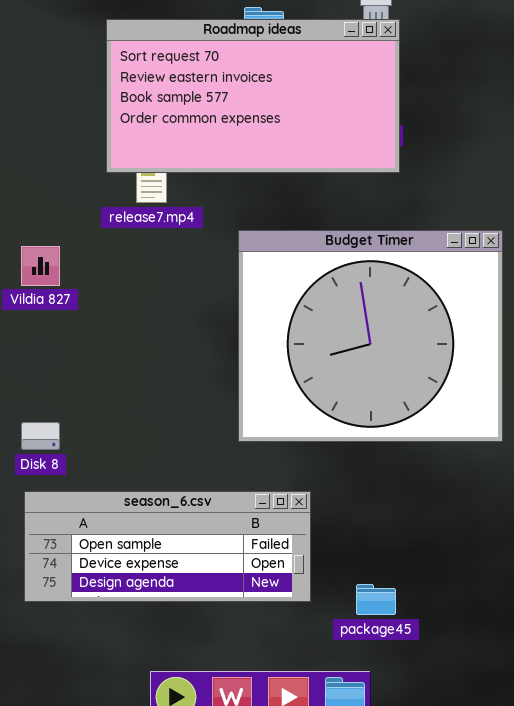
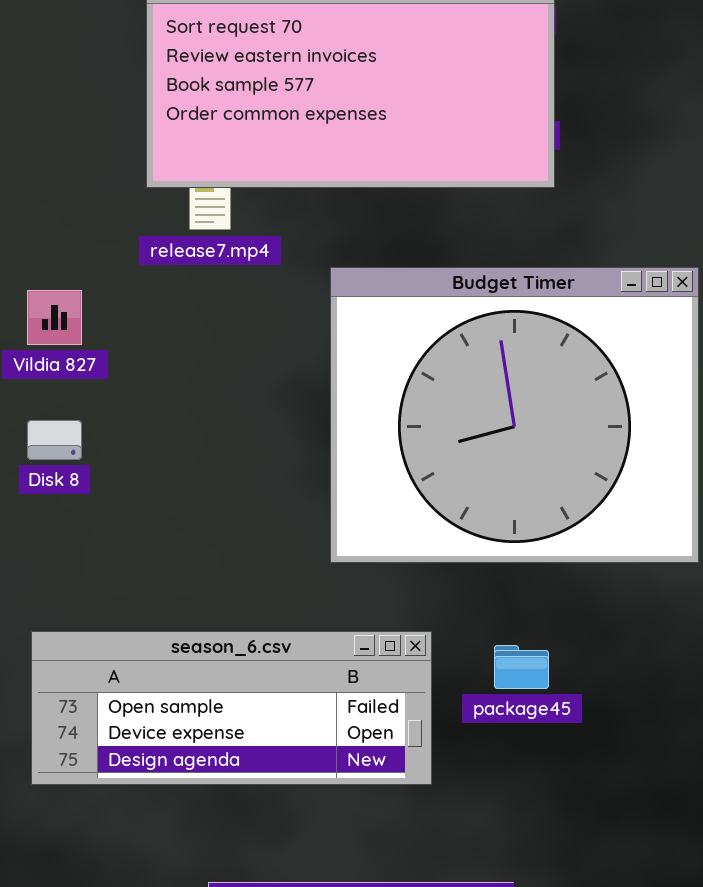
Disk 8: [21,422,60,450] -> [27,420,82,460], moved
package45: [356,584,396,615] -> [494,645,549,689], moved

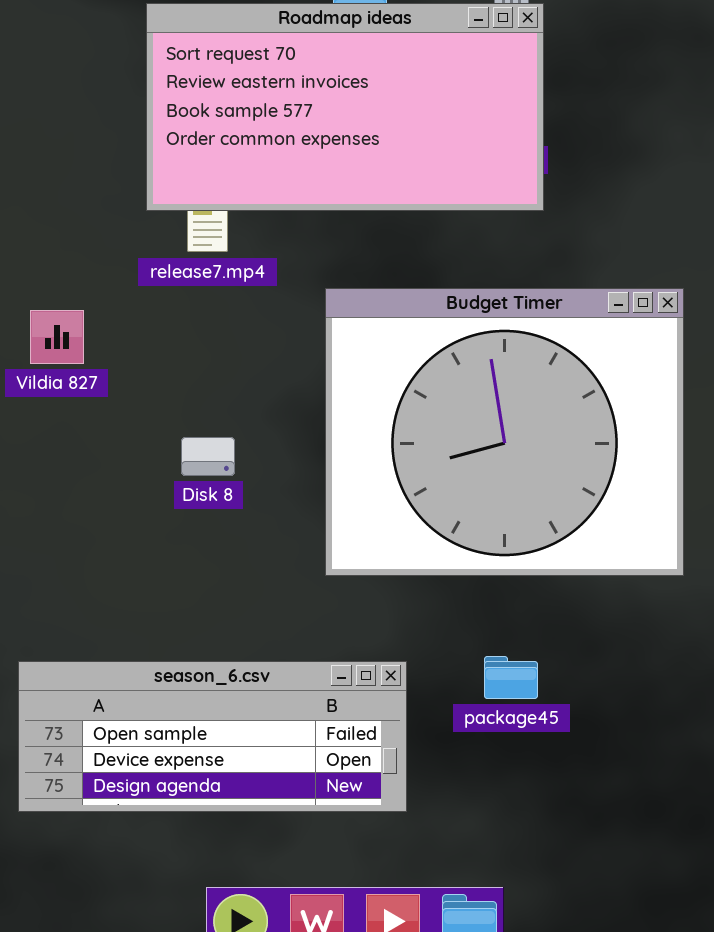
Disk 8: [27,420,82,460] -> [181,437,235,476], moved
season_6.csv: [31,631,432,785] -> [18,661,407,812], moved

